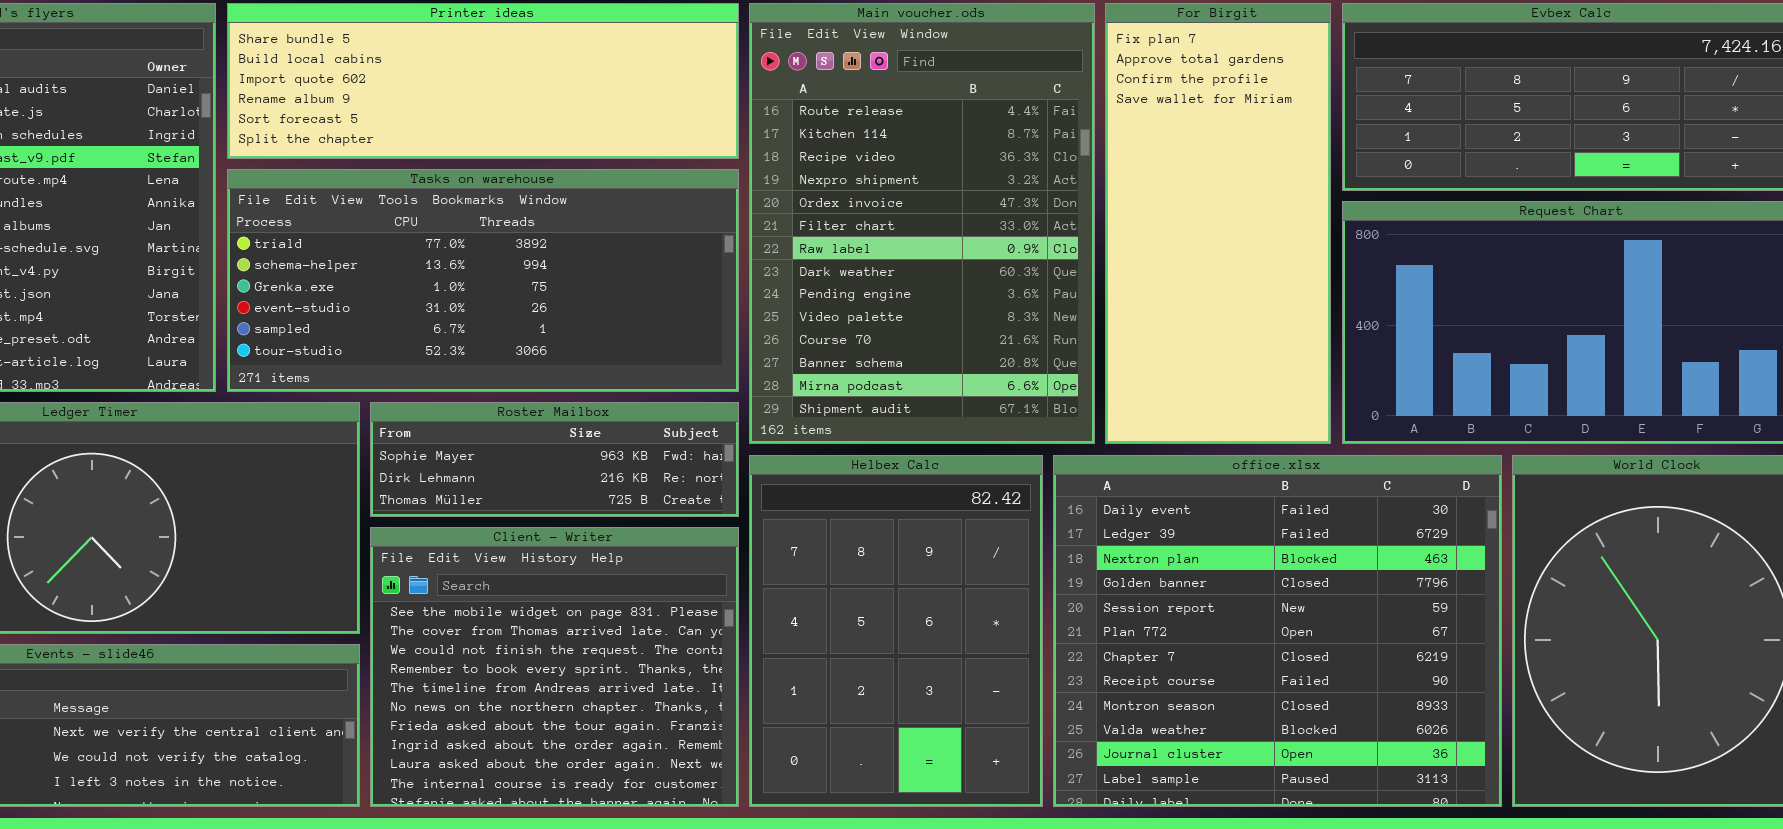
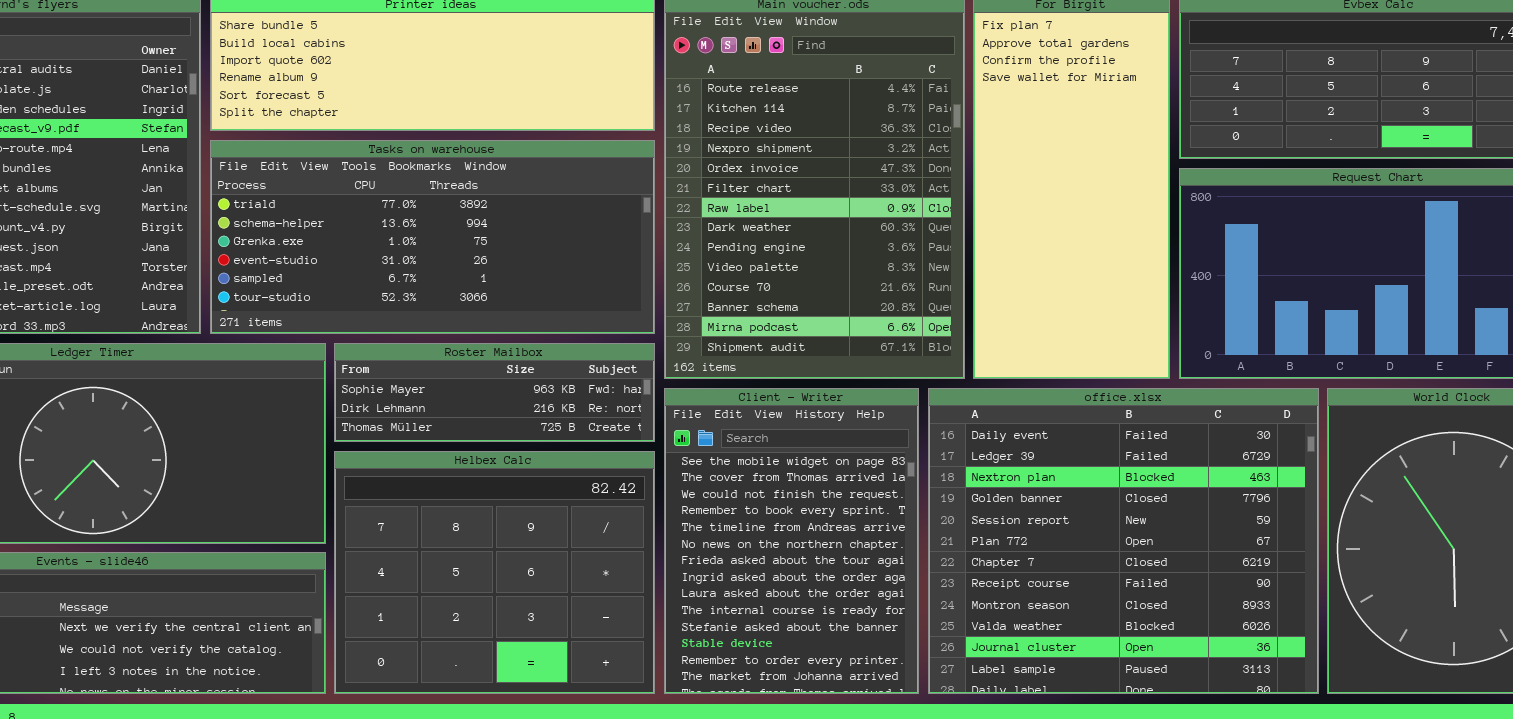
Helbex Calc: [749,455,1043,807] -> [334,451,655,694], moved, resized
Client - Writer: [370,527,739,807] -> [664,388,919,694], moved, resized

